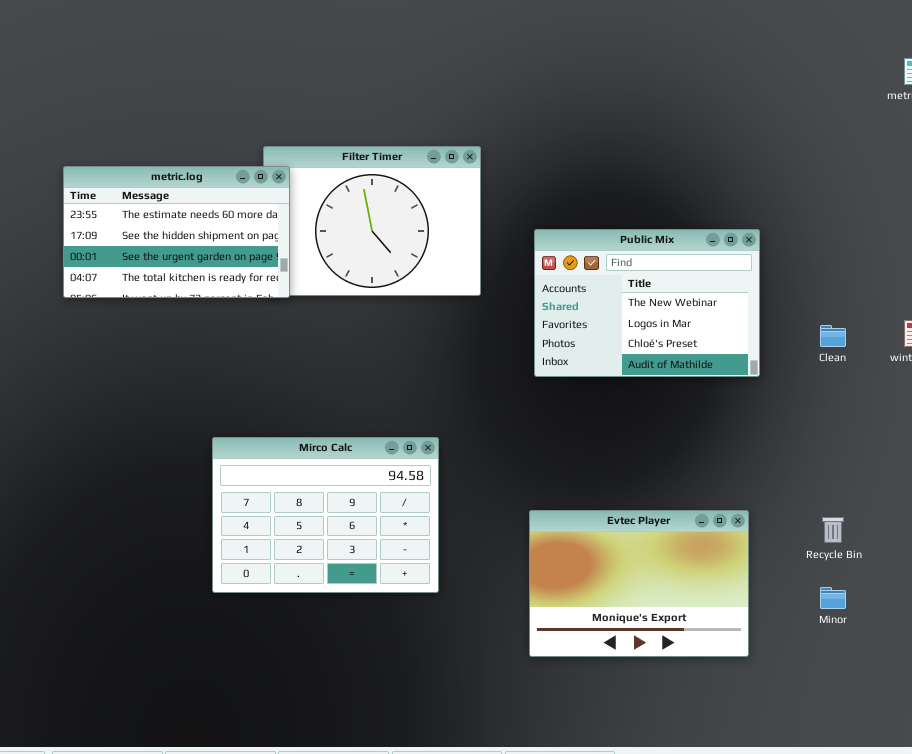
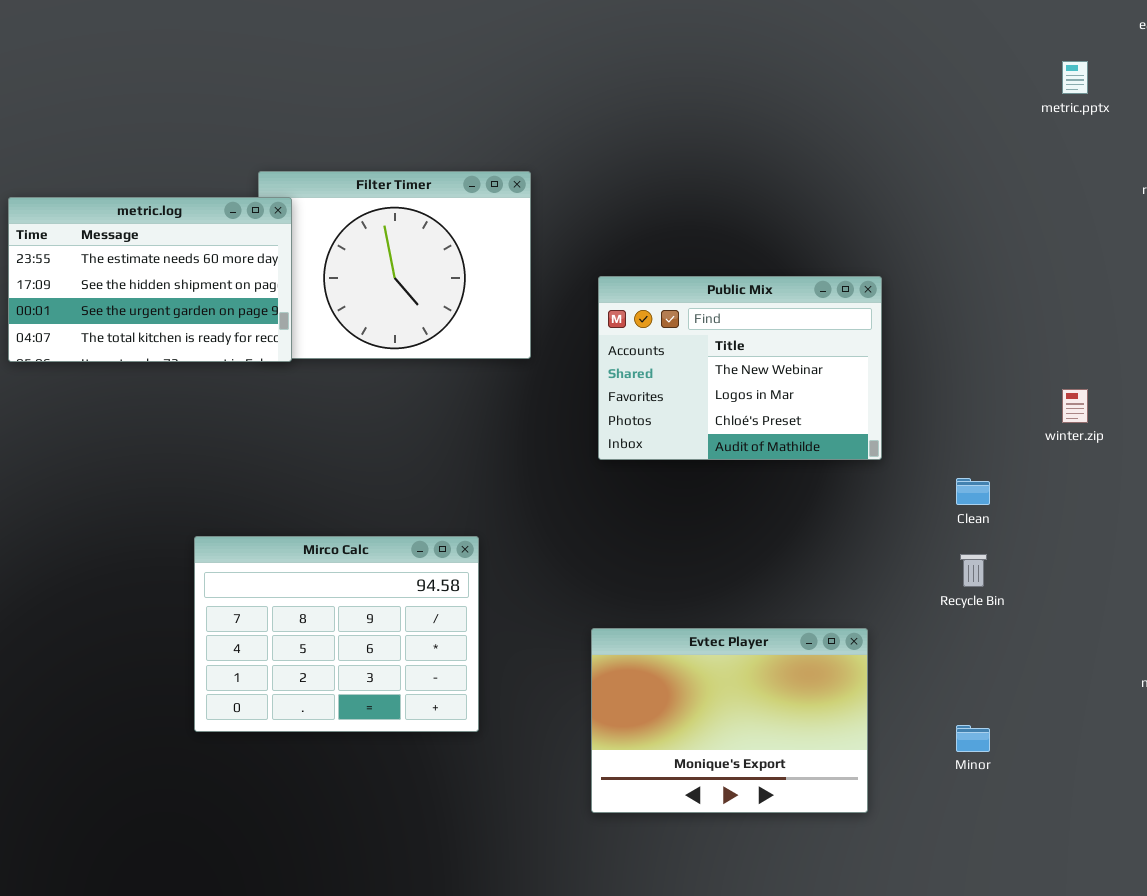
Clean: [820,325,846,347] -> [956,478,990,505], moved
Recycle Bin: [822,517,844,543] -> [960,554,987,587], moved

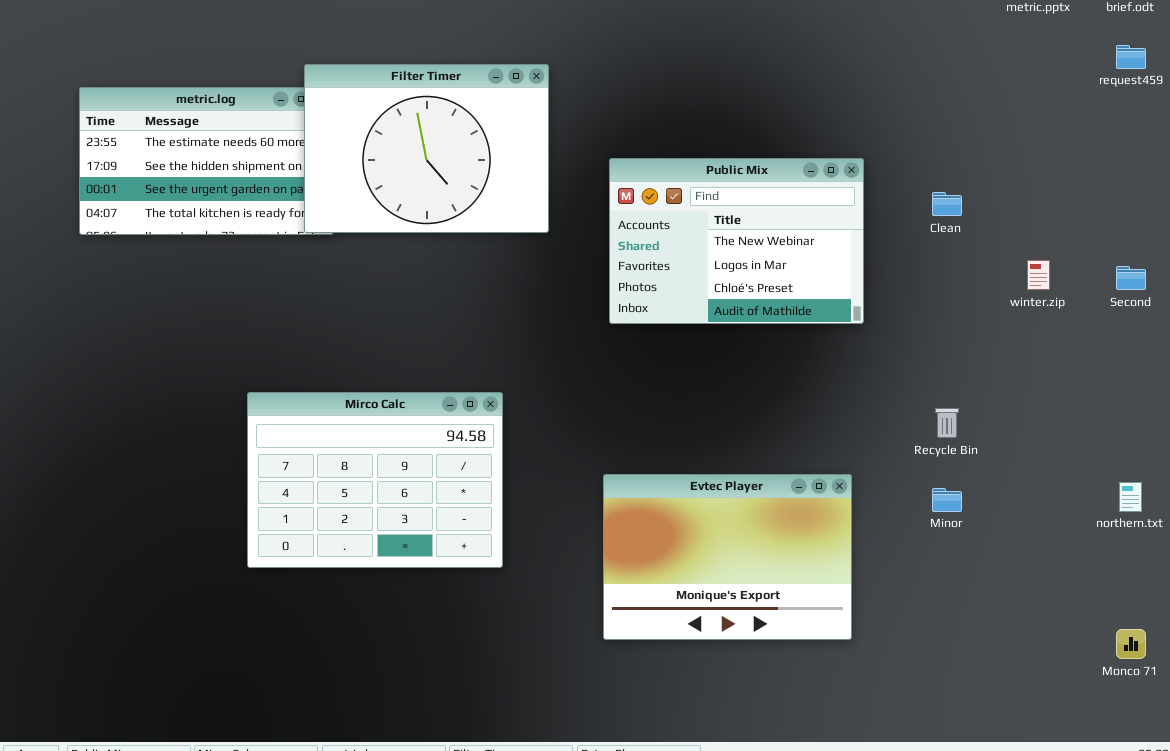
Filter Timer: [258,171,531,359] -> [304,64,549,233], raised
Clean: [956,478,990,505] -> [932,192,962,216], moved
Minor: [956,725,990,752] -> [932,488,962,512], moved

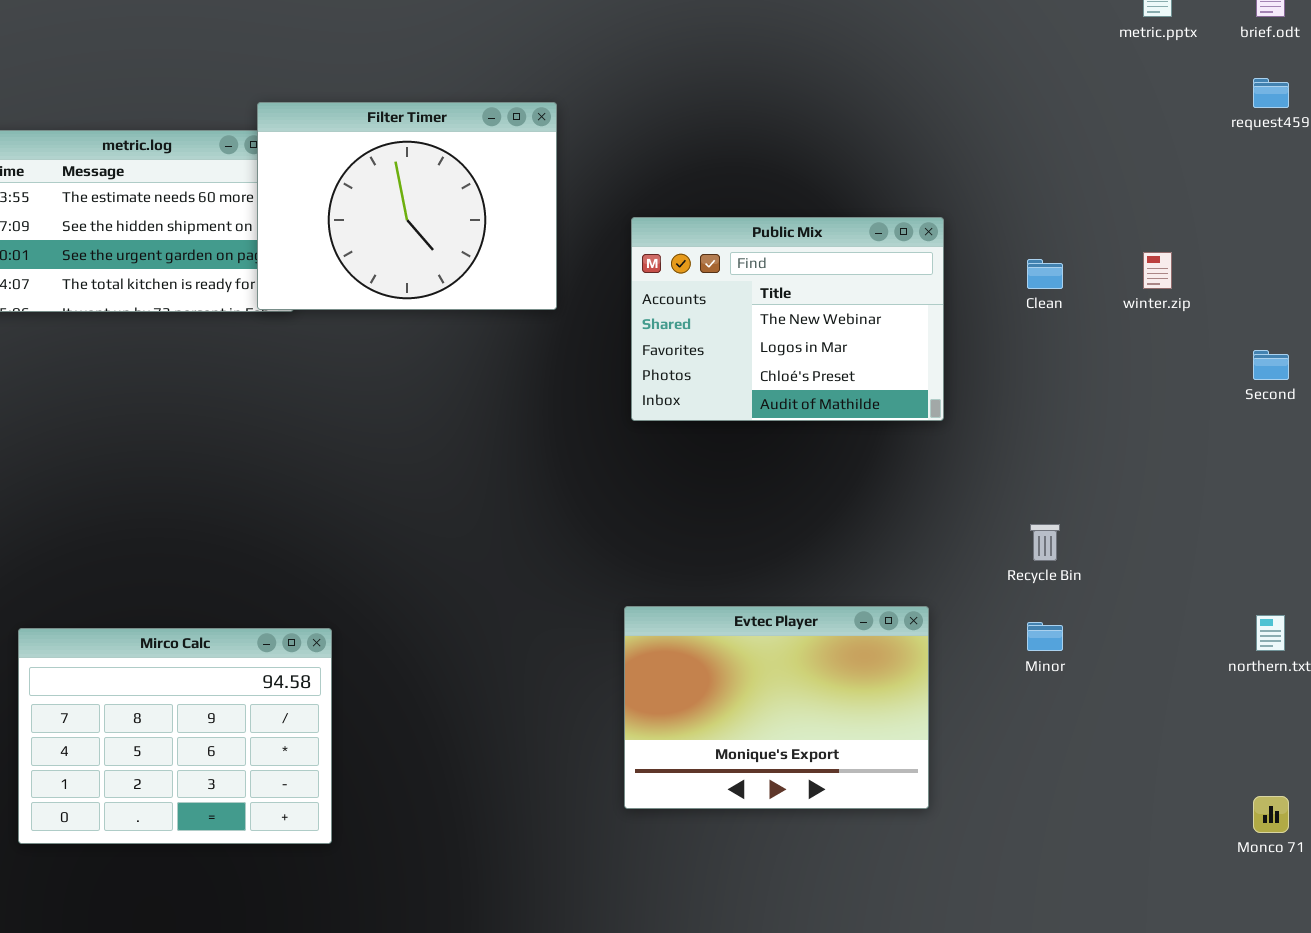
winter.zip: [1027,260,1050,290] -> [1143,252,1172,289], moved
Mirco Calc: [247,392,503,568] -> [18,628,332,844], moved

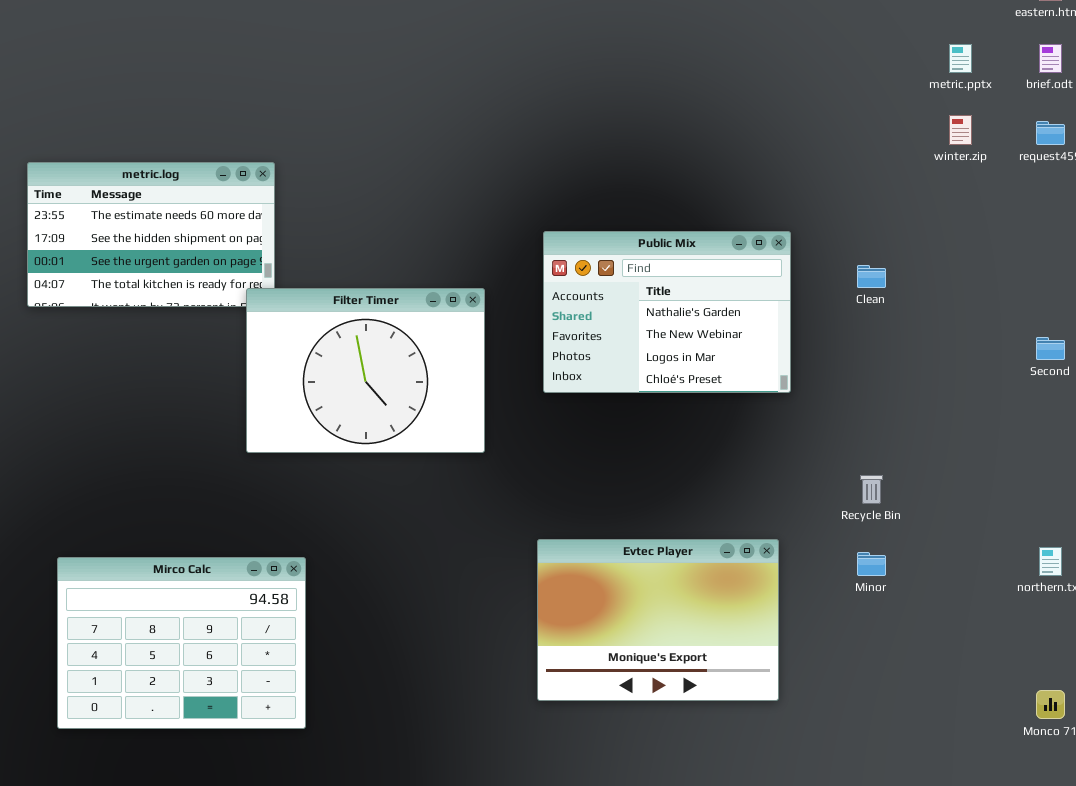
Filter Timer: [257,102,557,310] -> [246,288,485,453], moved
Public Mix: [631,217,944,421] -> [543,231,791,393], scrolled up 1 row
winter.zip: [1143,252,1172,289] -> [949,115,972,145], moved

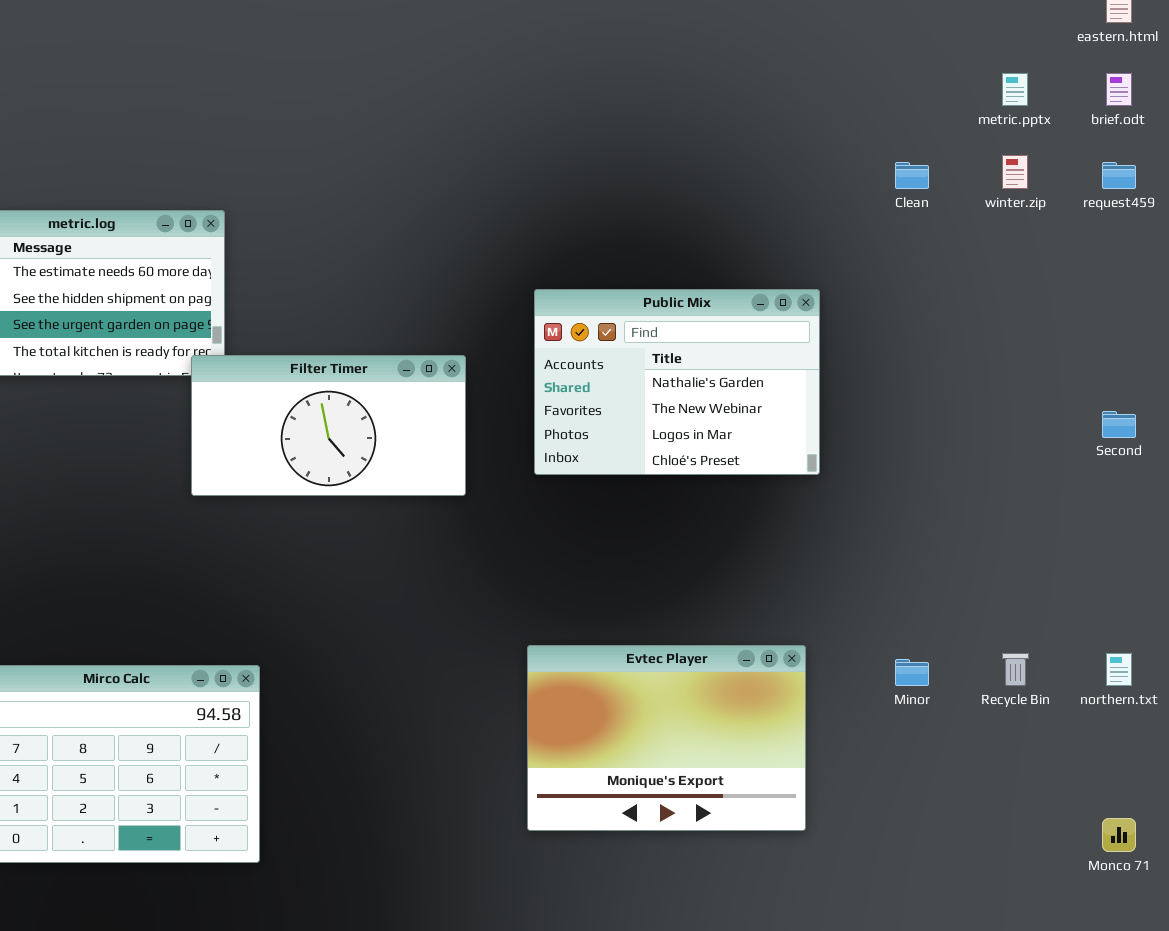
Clean: [857,265,886,288] -> [895,162,929,189], moved
Filter Timer: [246,288,485,453] -> [191,355,466,496], resized
Recycle Bin: [860,475,883,504] -> [1002,653,1029,686], moved

